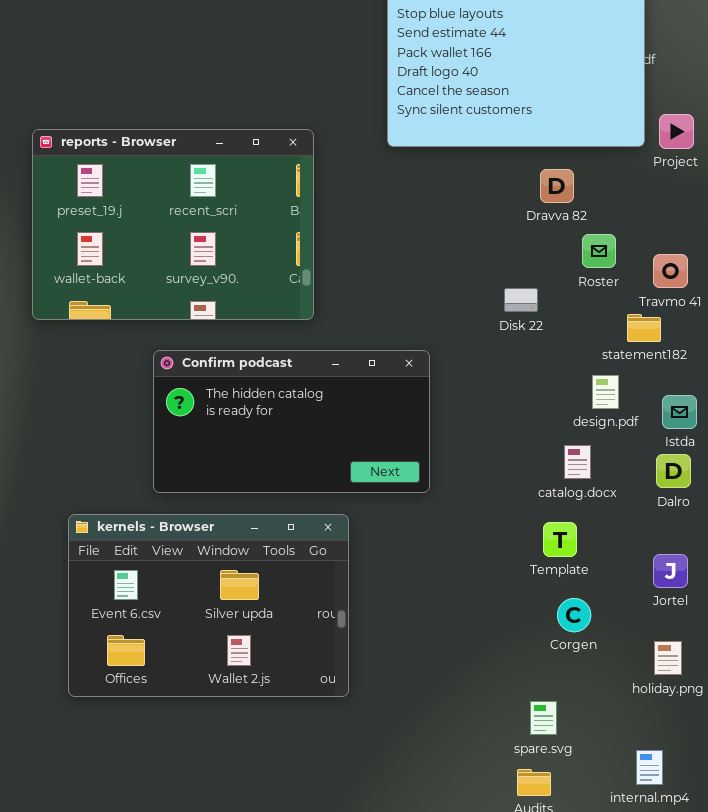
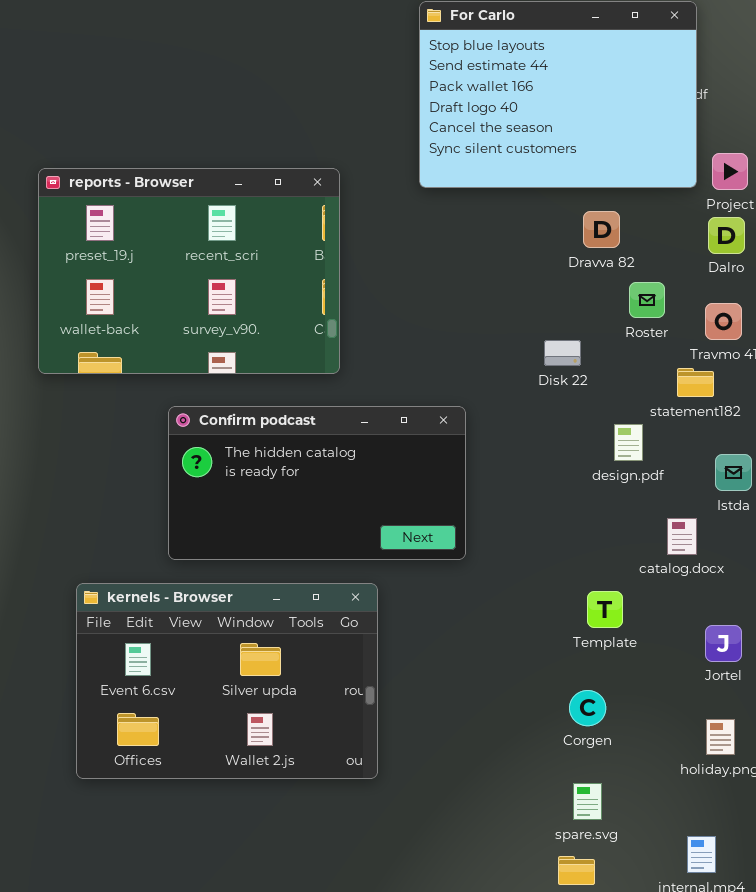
design.pdf: [592,375,619,409] -> [614,424,643,461], moved
catalog.docx: [564,445,591,479] -> [667,518,697,555], moved
Dalro: [656,454,691,488] -> [708,217,745,254], moved
Corgen: [557,598,591,632] -> [569,690,606,726], moved

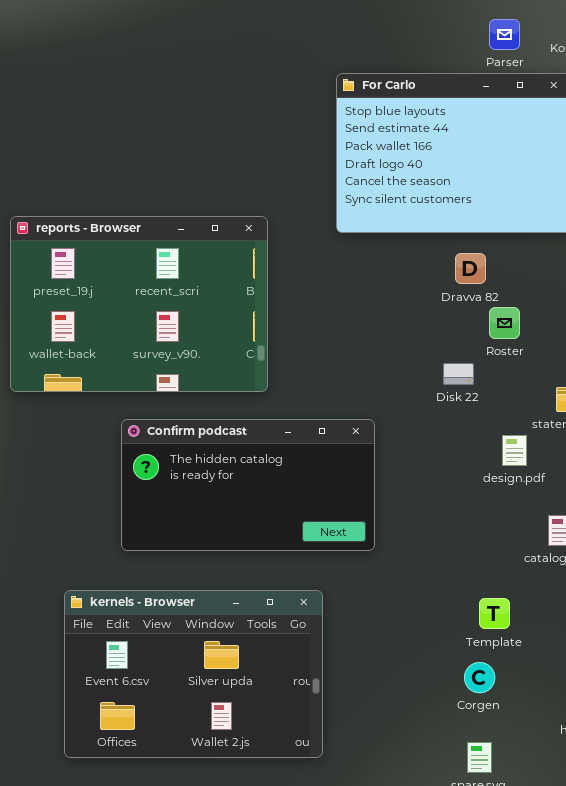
Dravva 82: [583,211,620,248] -> [455,253,486,284], moved
Roster: [629,282,665,318] -> [489,307,520,339], moved
kernels - Browser: [76,583,378,779] -> [64,590,323,758], moved
Template: [587,591,623,628] -> [479,598,510,629], moved

